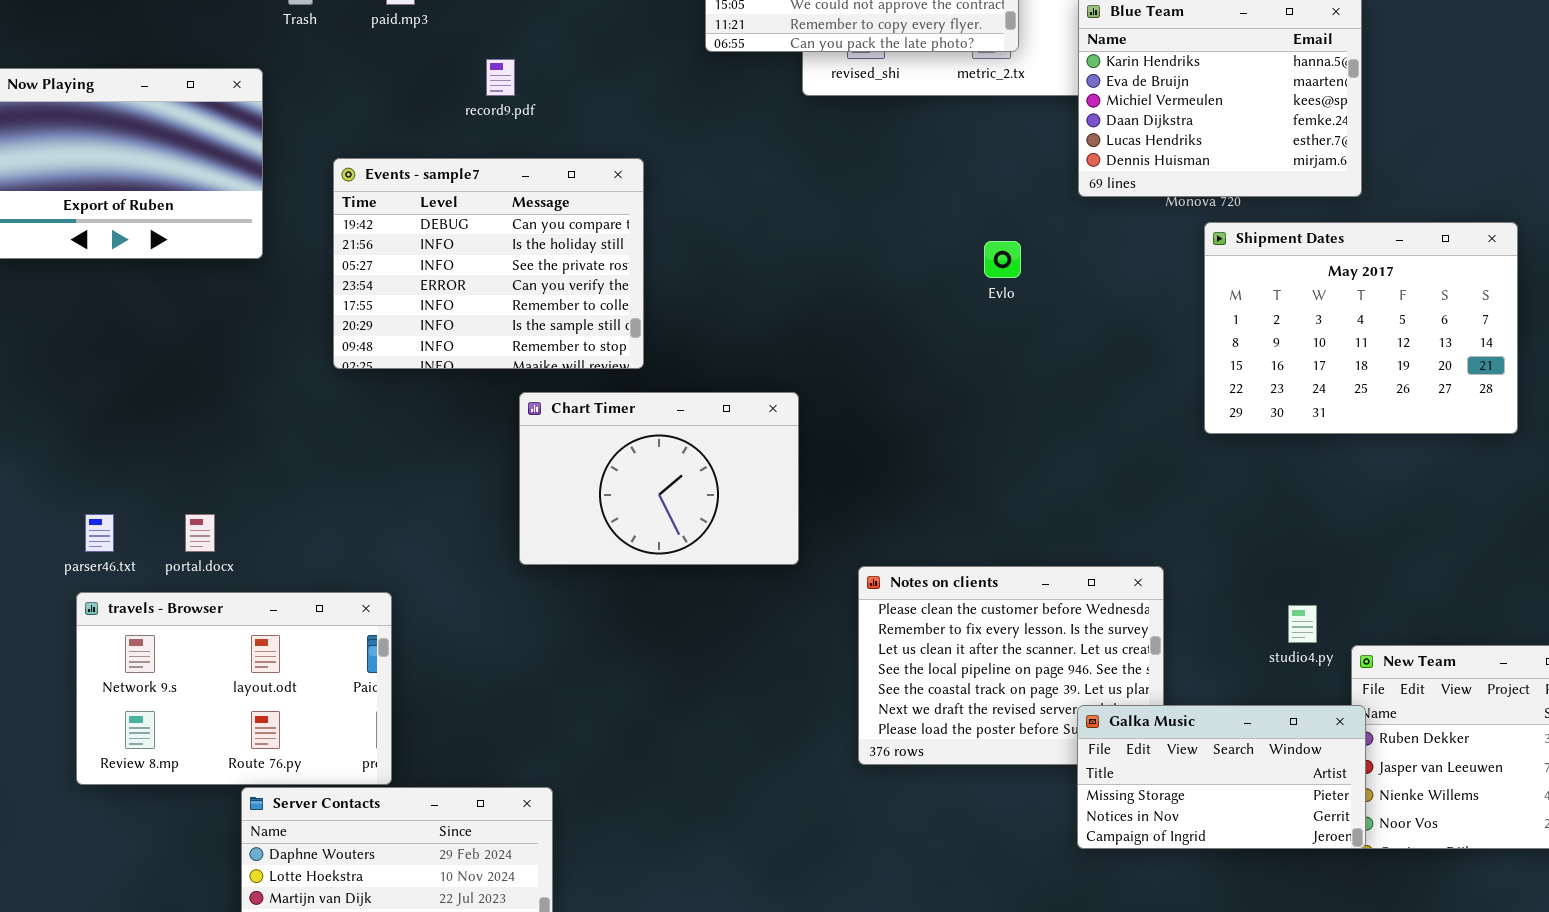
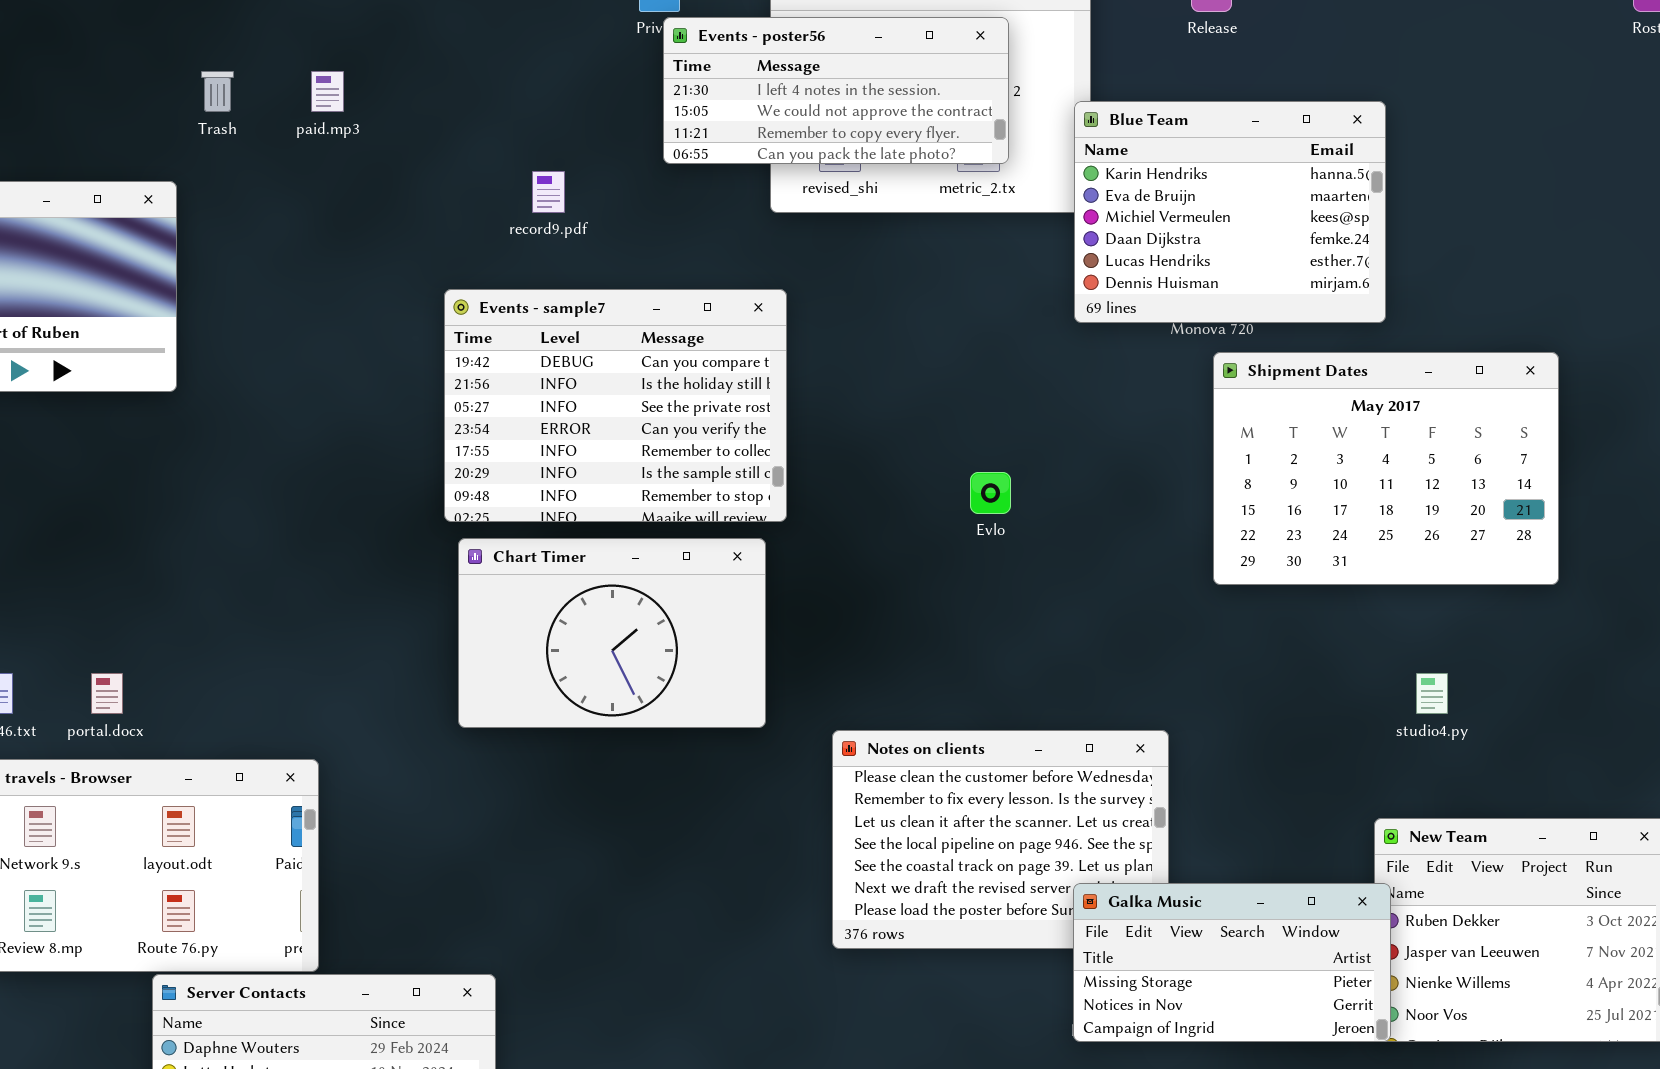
record9.pdf: [486,59,515,96] -> [532,171,565,213], moved
Events - sample7: [333,158,644,369] -> [444,289,787,522], moved
Evlo: [984,241,1021,278] -> [970,472,1011,514], moved
studio4.py: [1288,605,1317,643] -> [1416,673,1448,714], moved

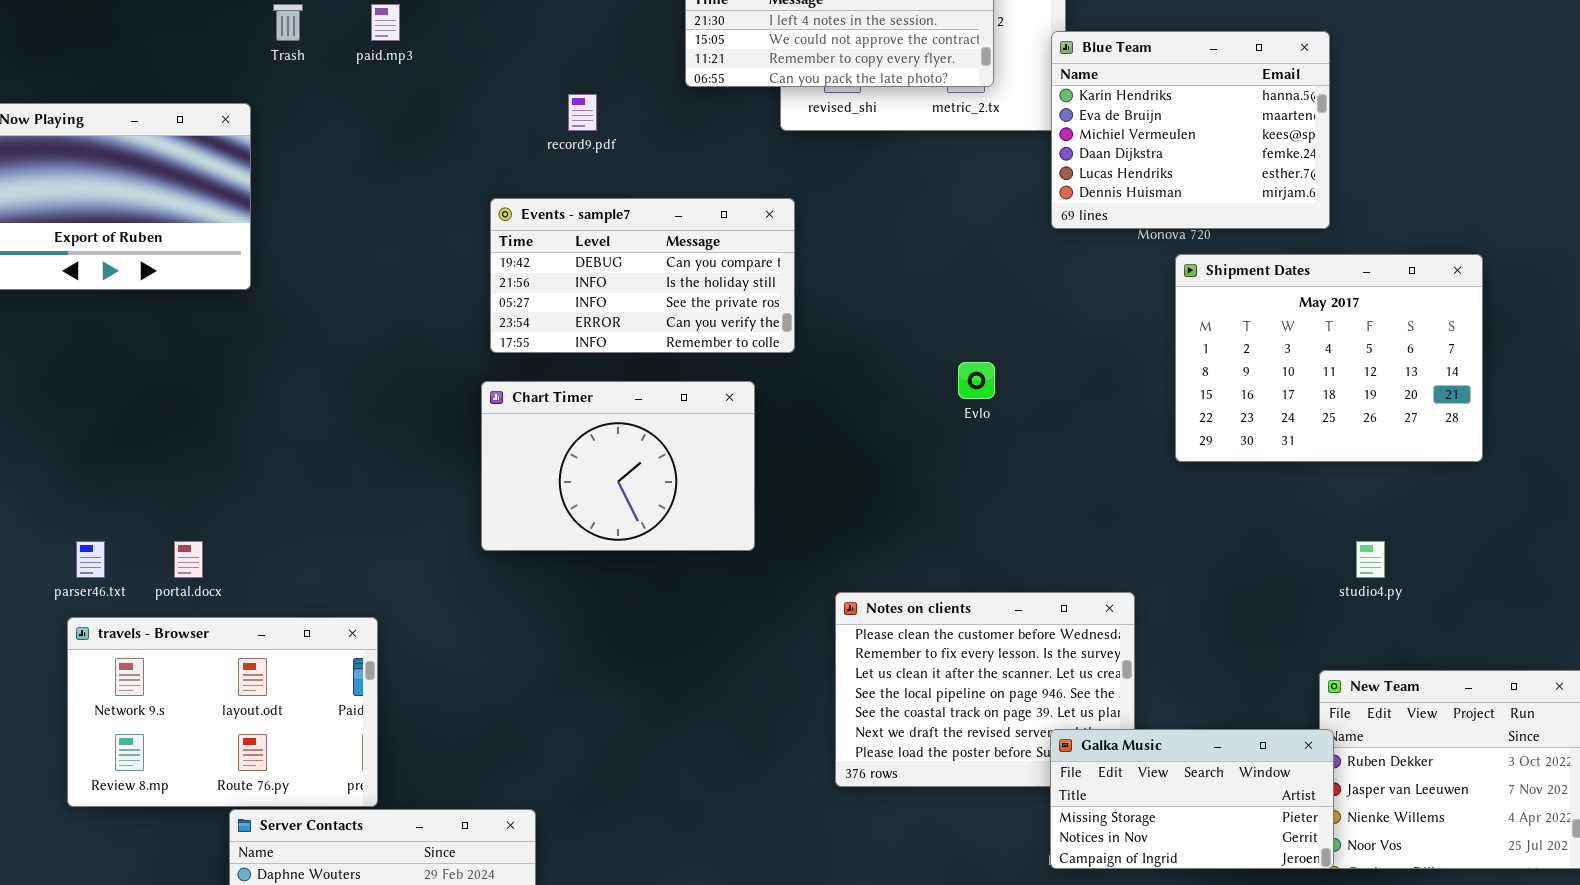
Events - sample7: [444,289,787,522] -> [490,198,795,353], resized
Chart Timer: [458,538,766,728] -> [481,381,755,551], moved

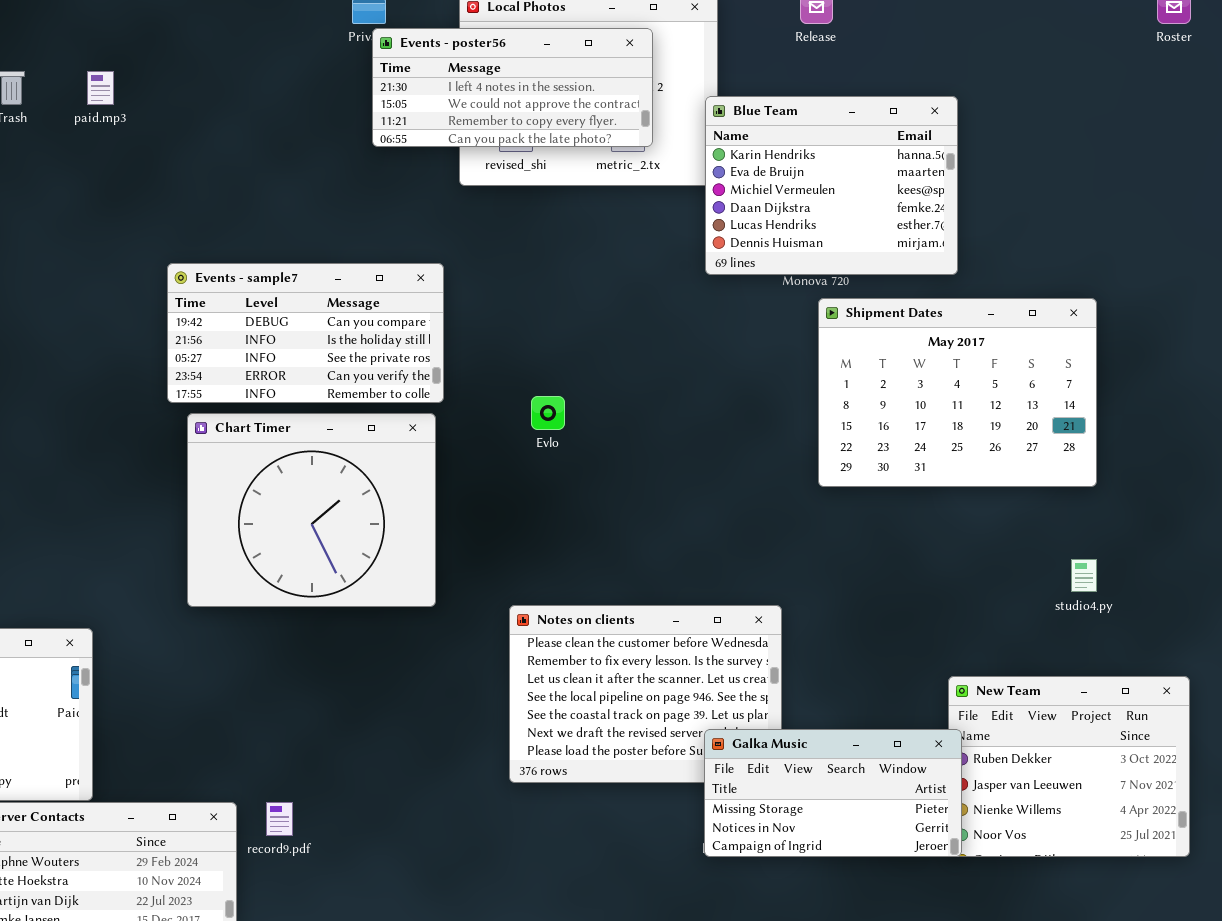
record9.pdf: [568,94,597,131] -> [266,802,293,836], moved
Events - sample7: [490,198,795,353] -> [167,263,444,403], moved
Evlo: [958,362,995,399] -> [531,396,565,430], moved
Chart Timer: [481,381,755,551] -> [187,413,436,607], resized
studio4.py: [1356,541,1385,578] -> [1071,559,1097,592], moved

